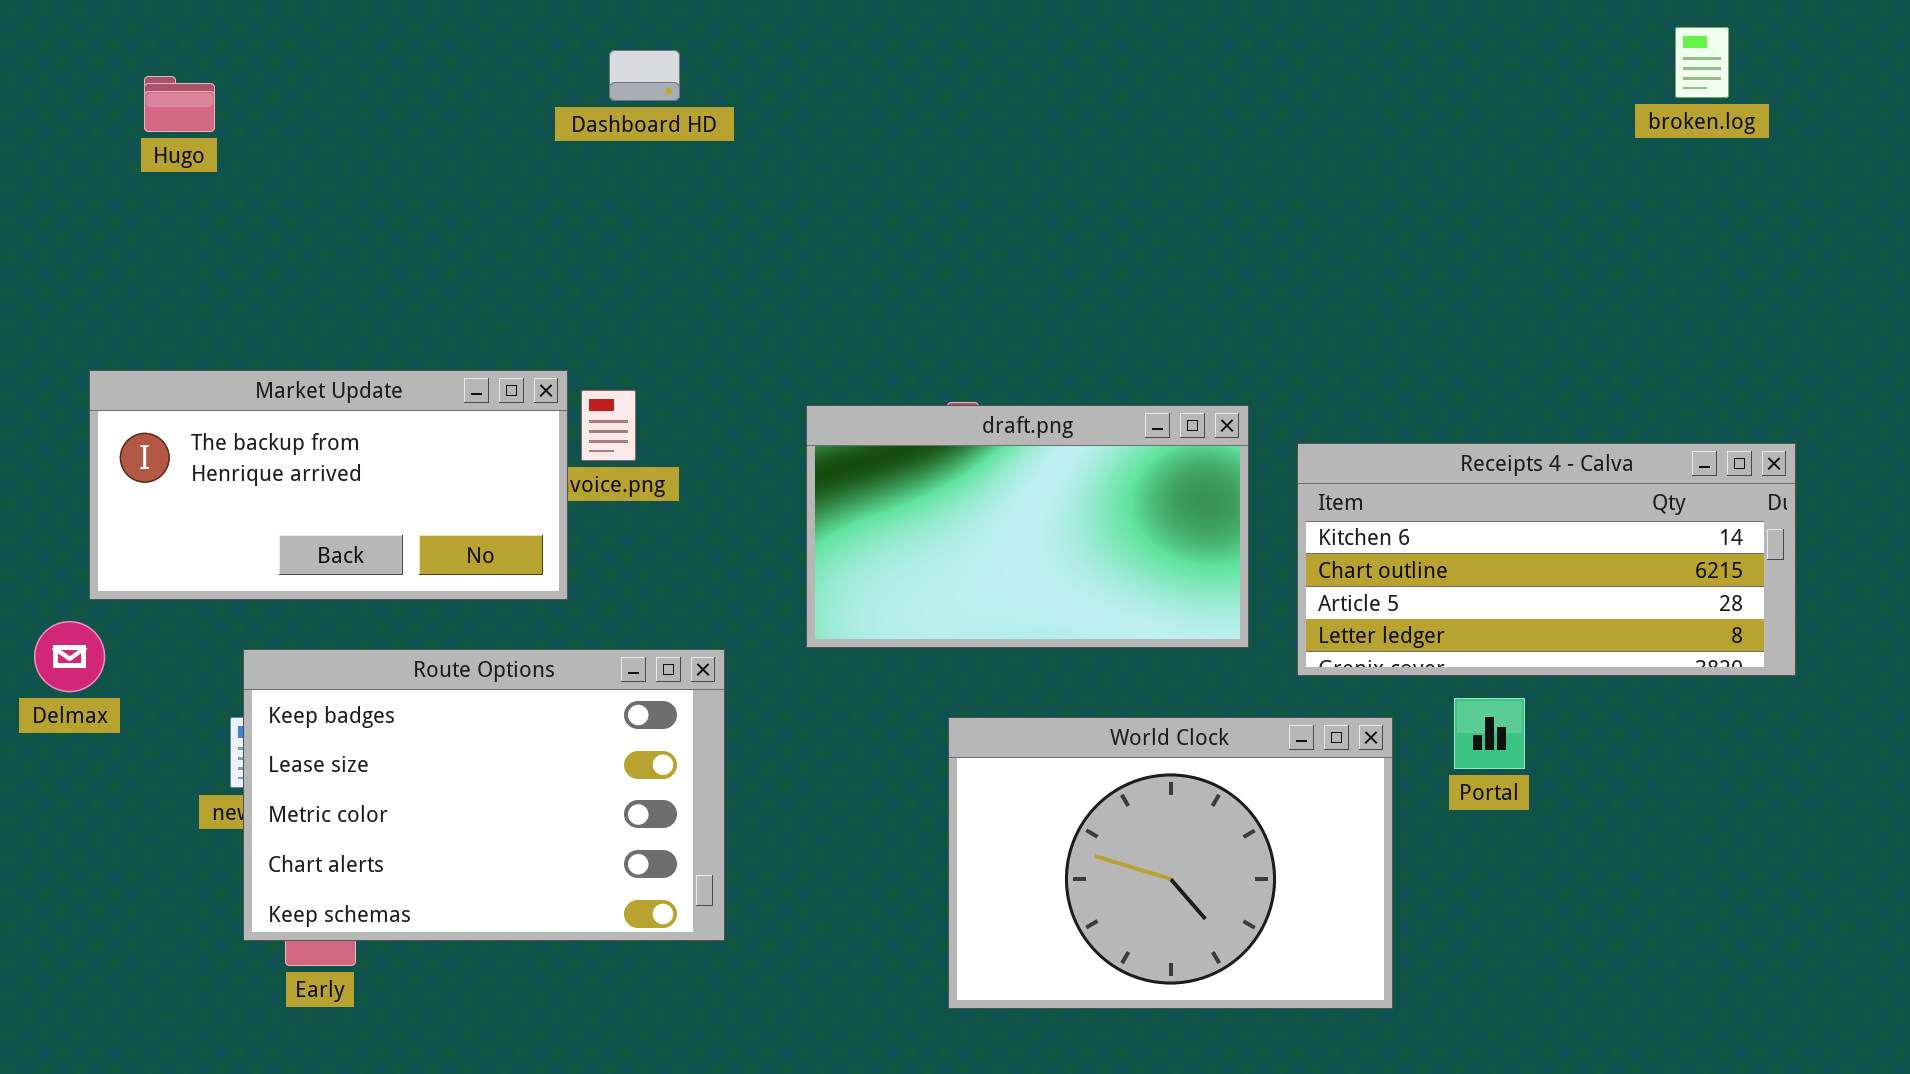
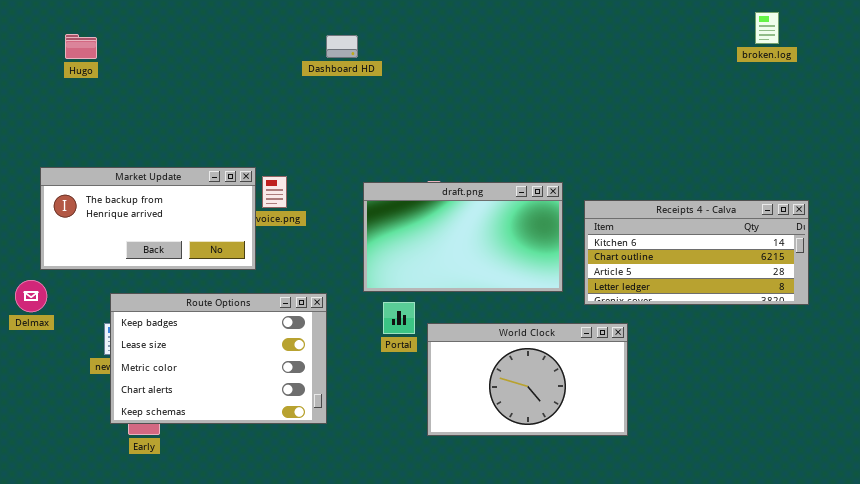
Dashboard HD: [609,50,680,101] -> [326,35,358,58], moved
Portal: [1454,698,1525,769] -> [383,302,415,334], moved
World Clock: [948,717,1393,1009] -> [427,323,628,436], resized

